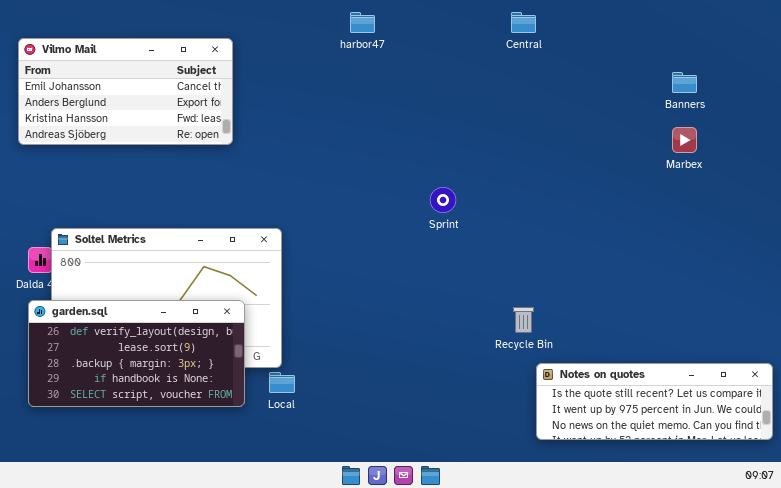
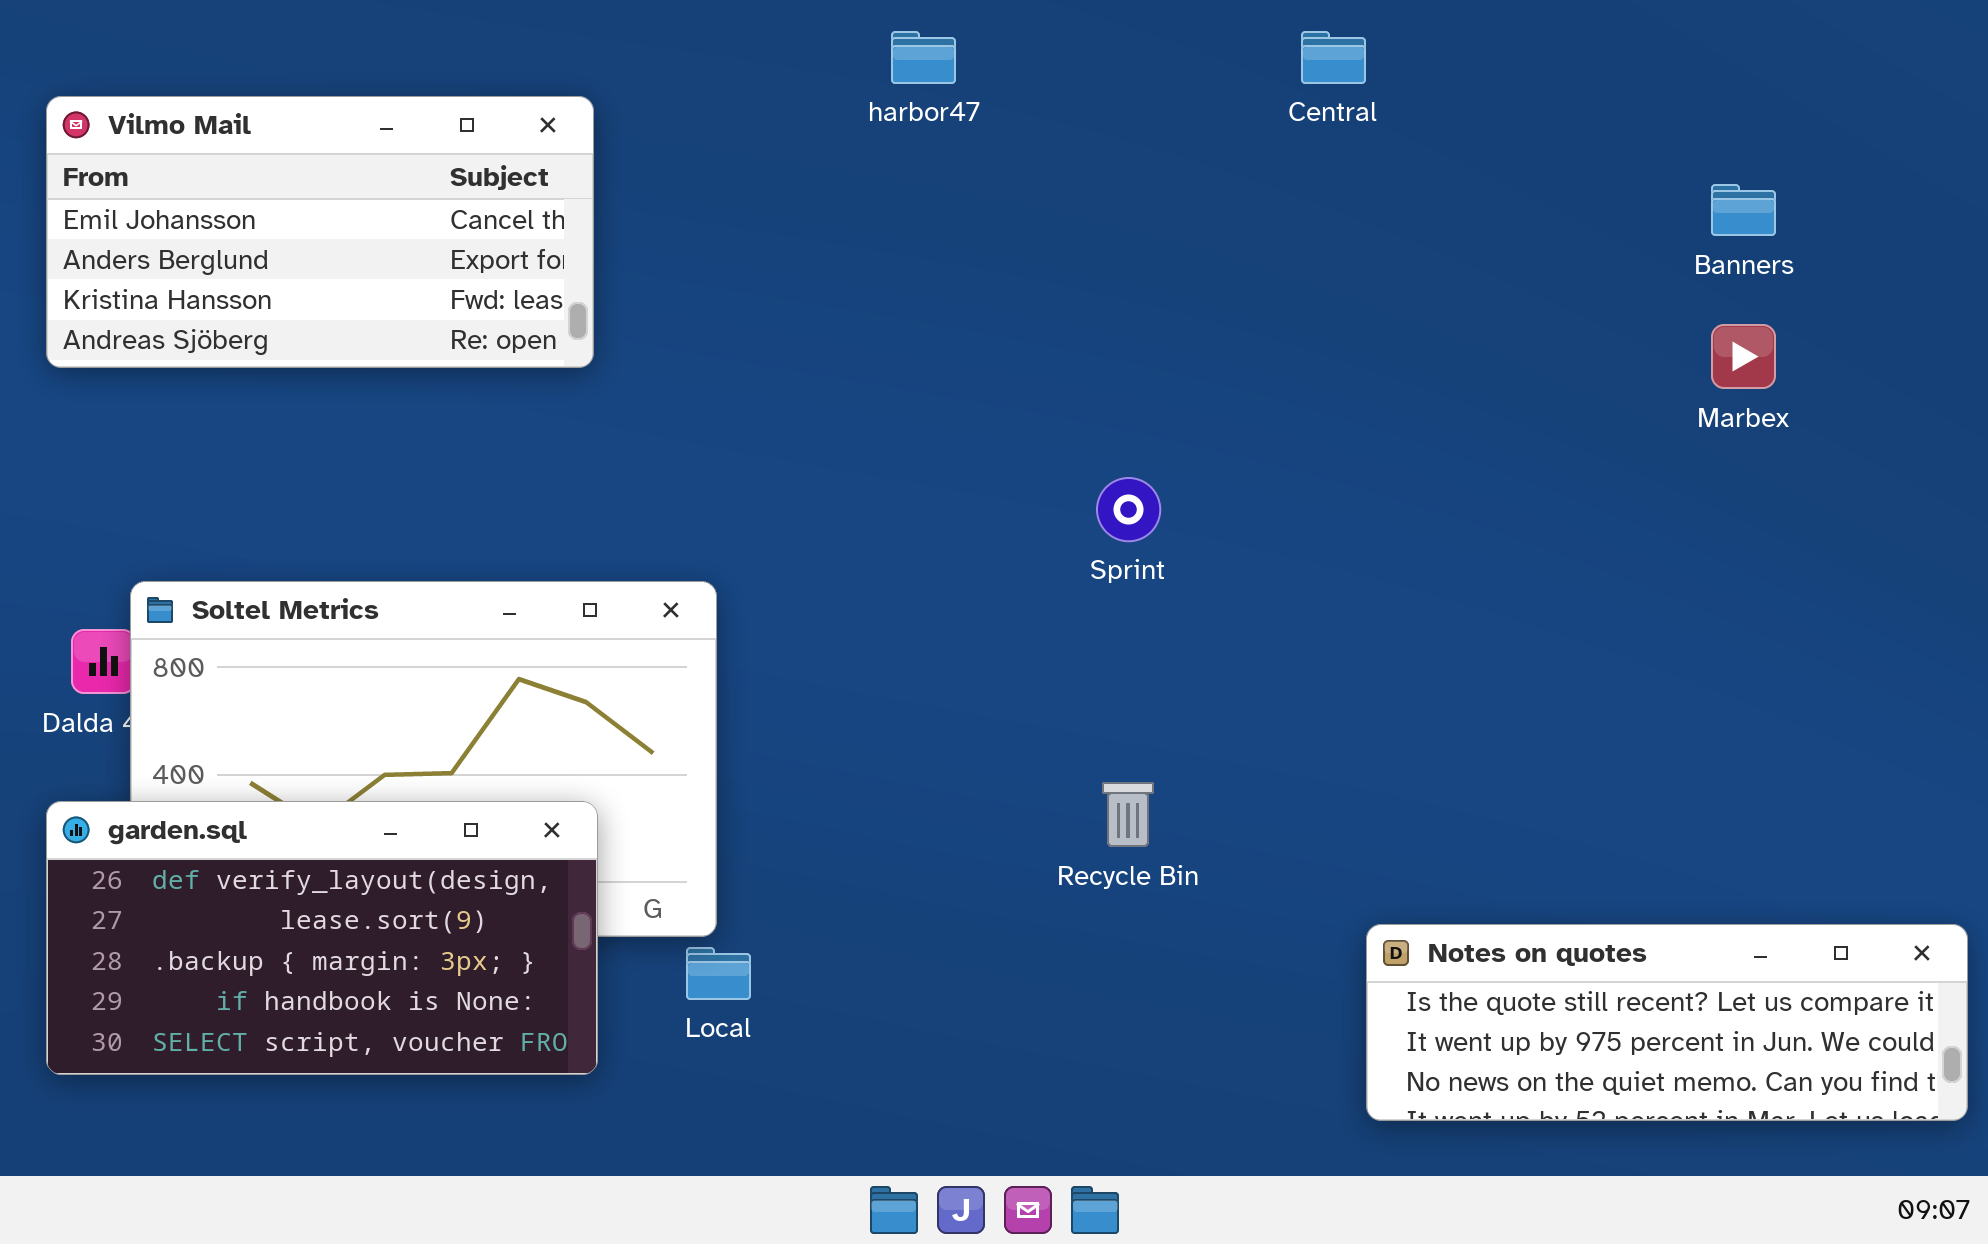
garden.sql: [28,300,245,407] -> [46,801,598,1075], moved
Recycle Bin: [513,307,534,333] -> [1102,782,1154,847], moved

